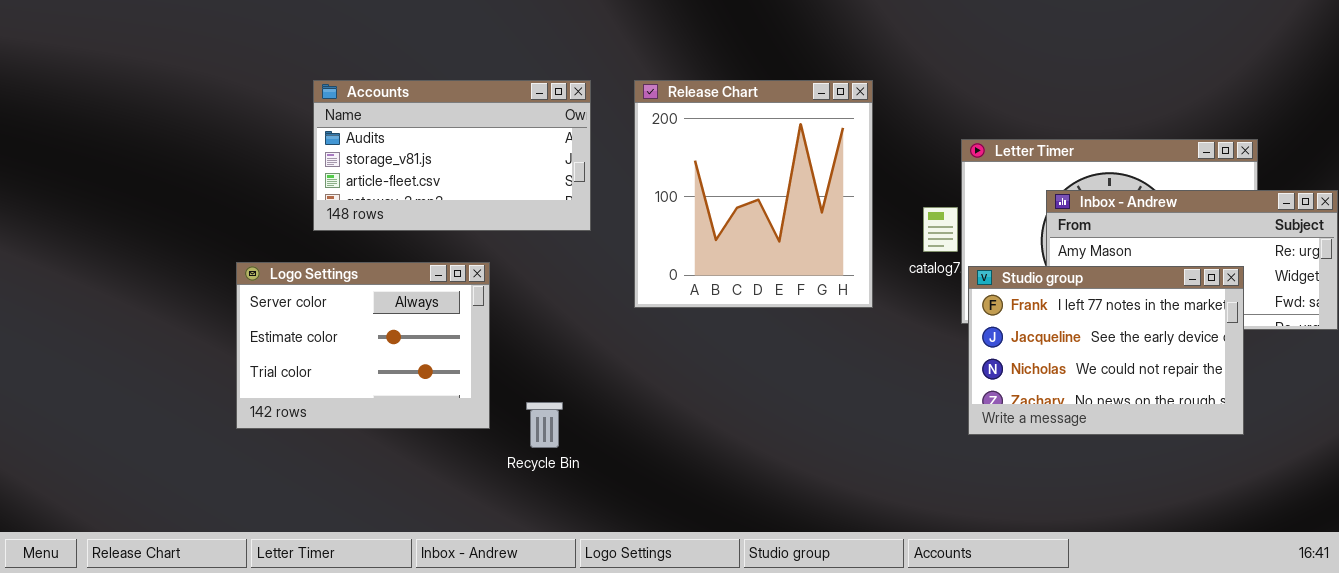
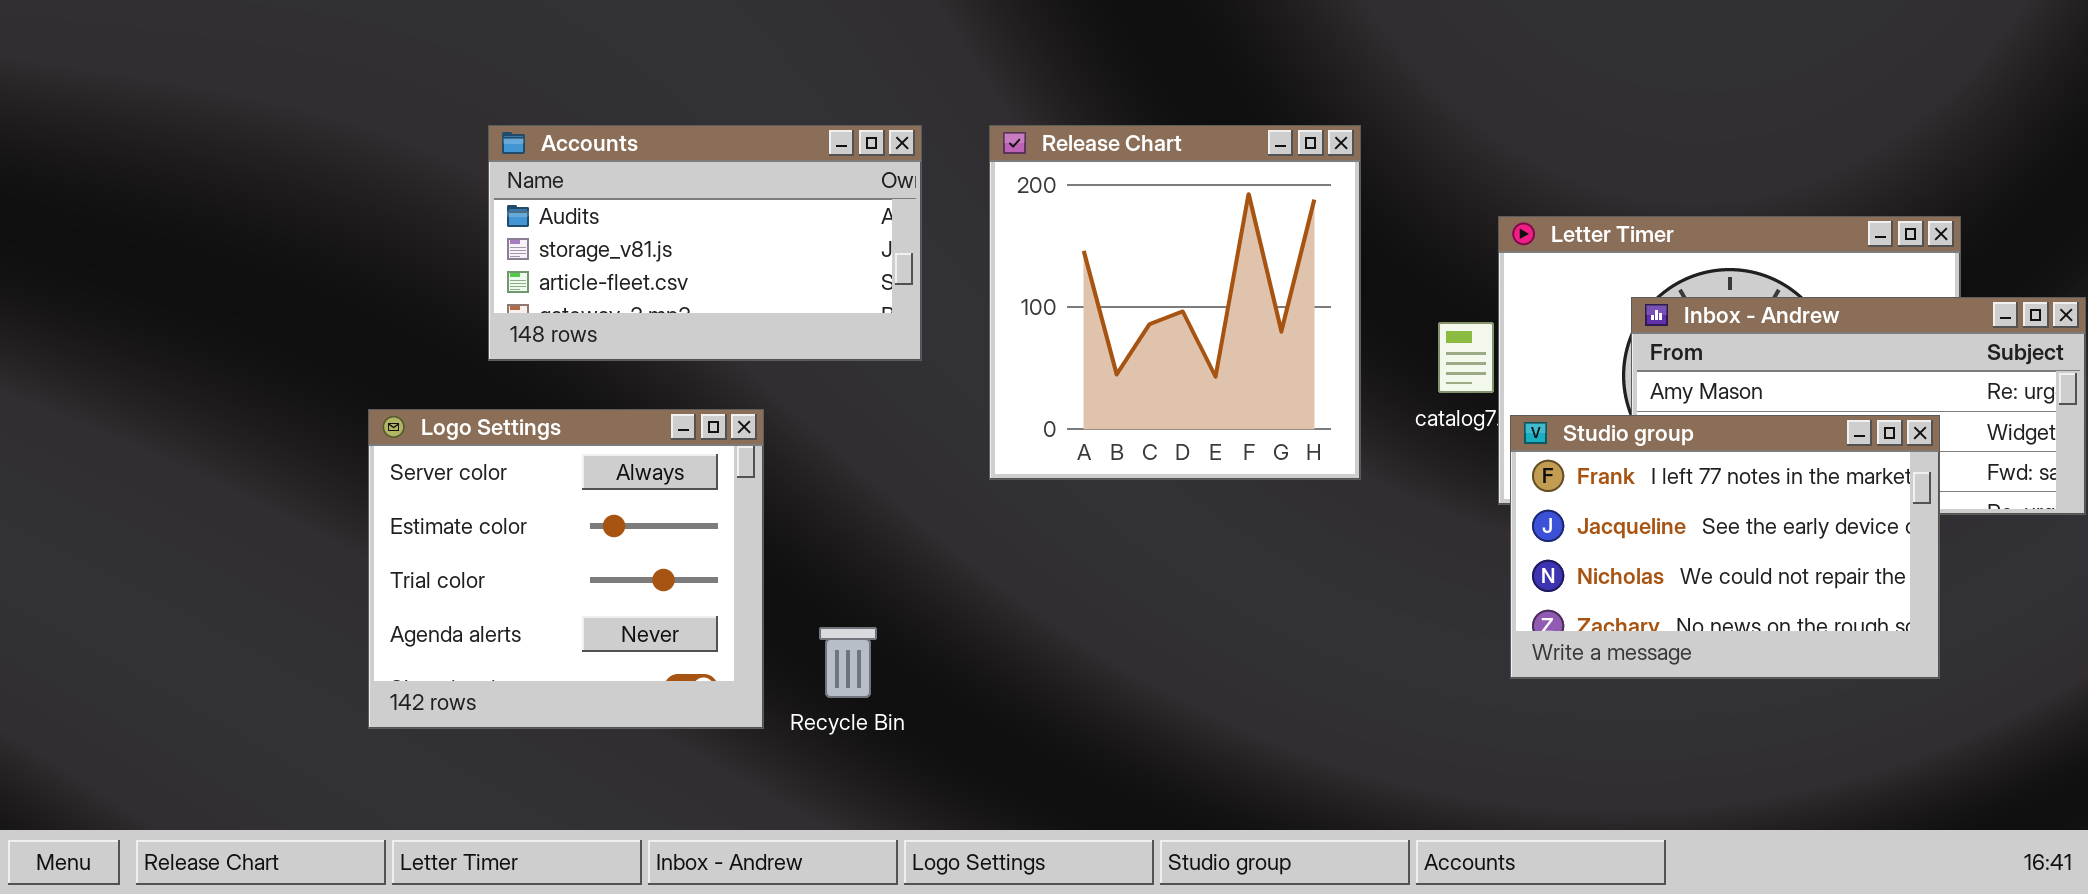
Logo Settings: [236,262,490,429] -> [368,409,764,729], resized

